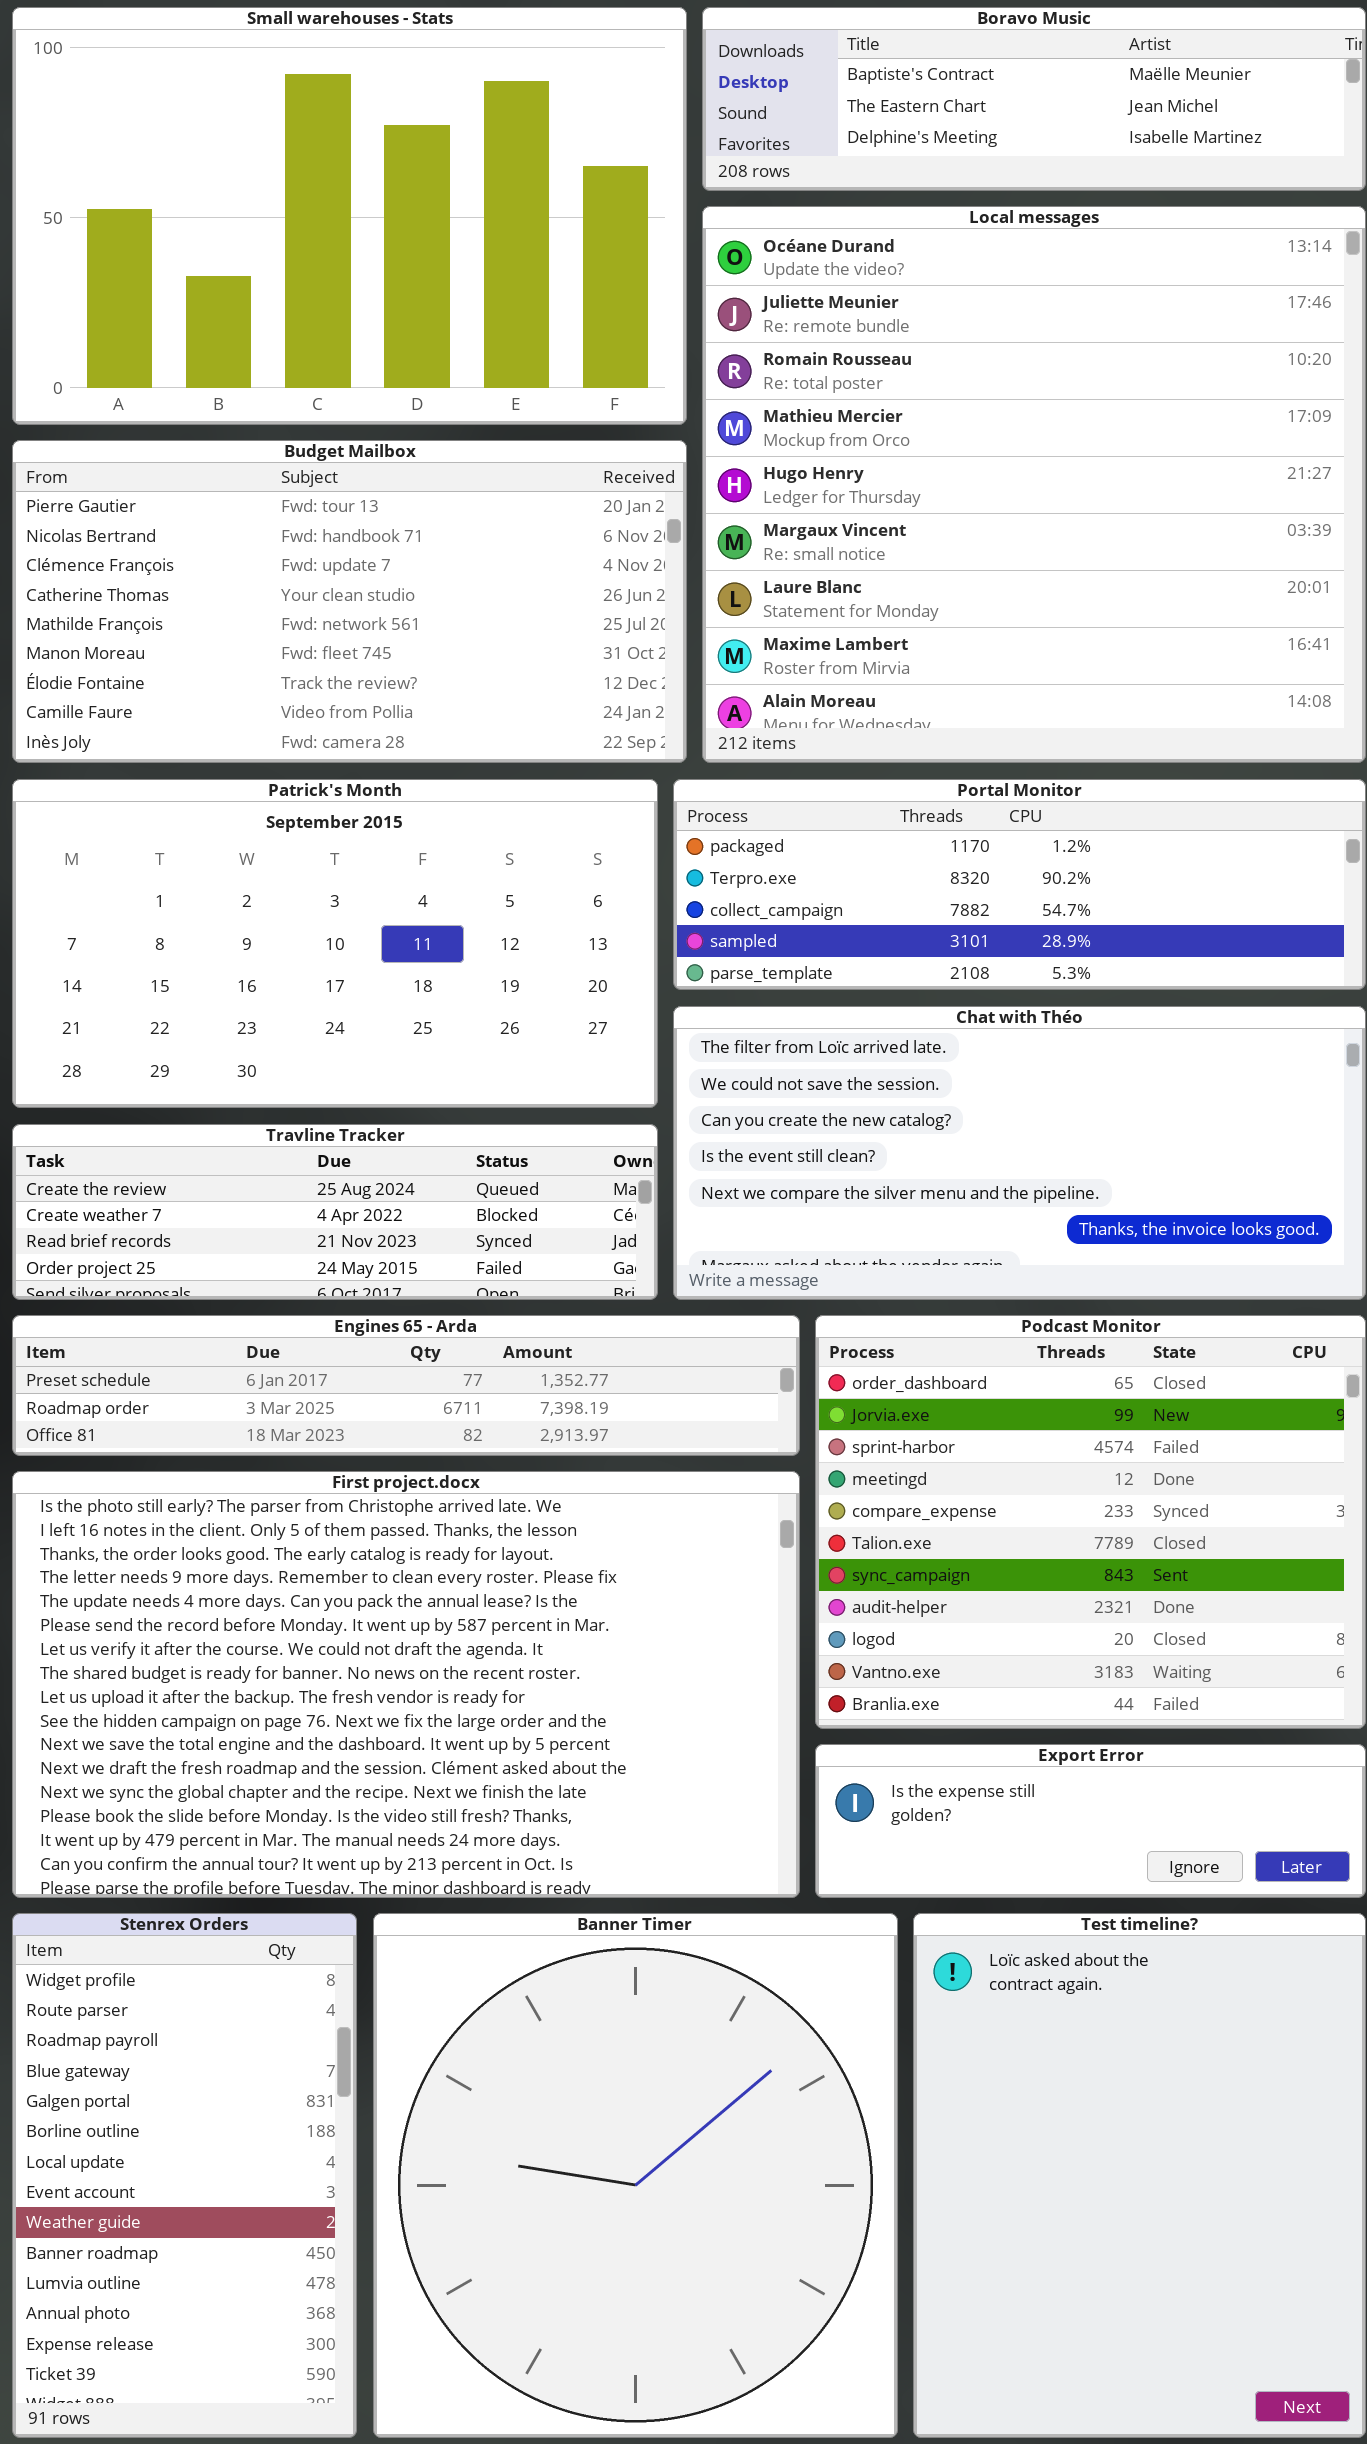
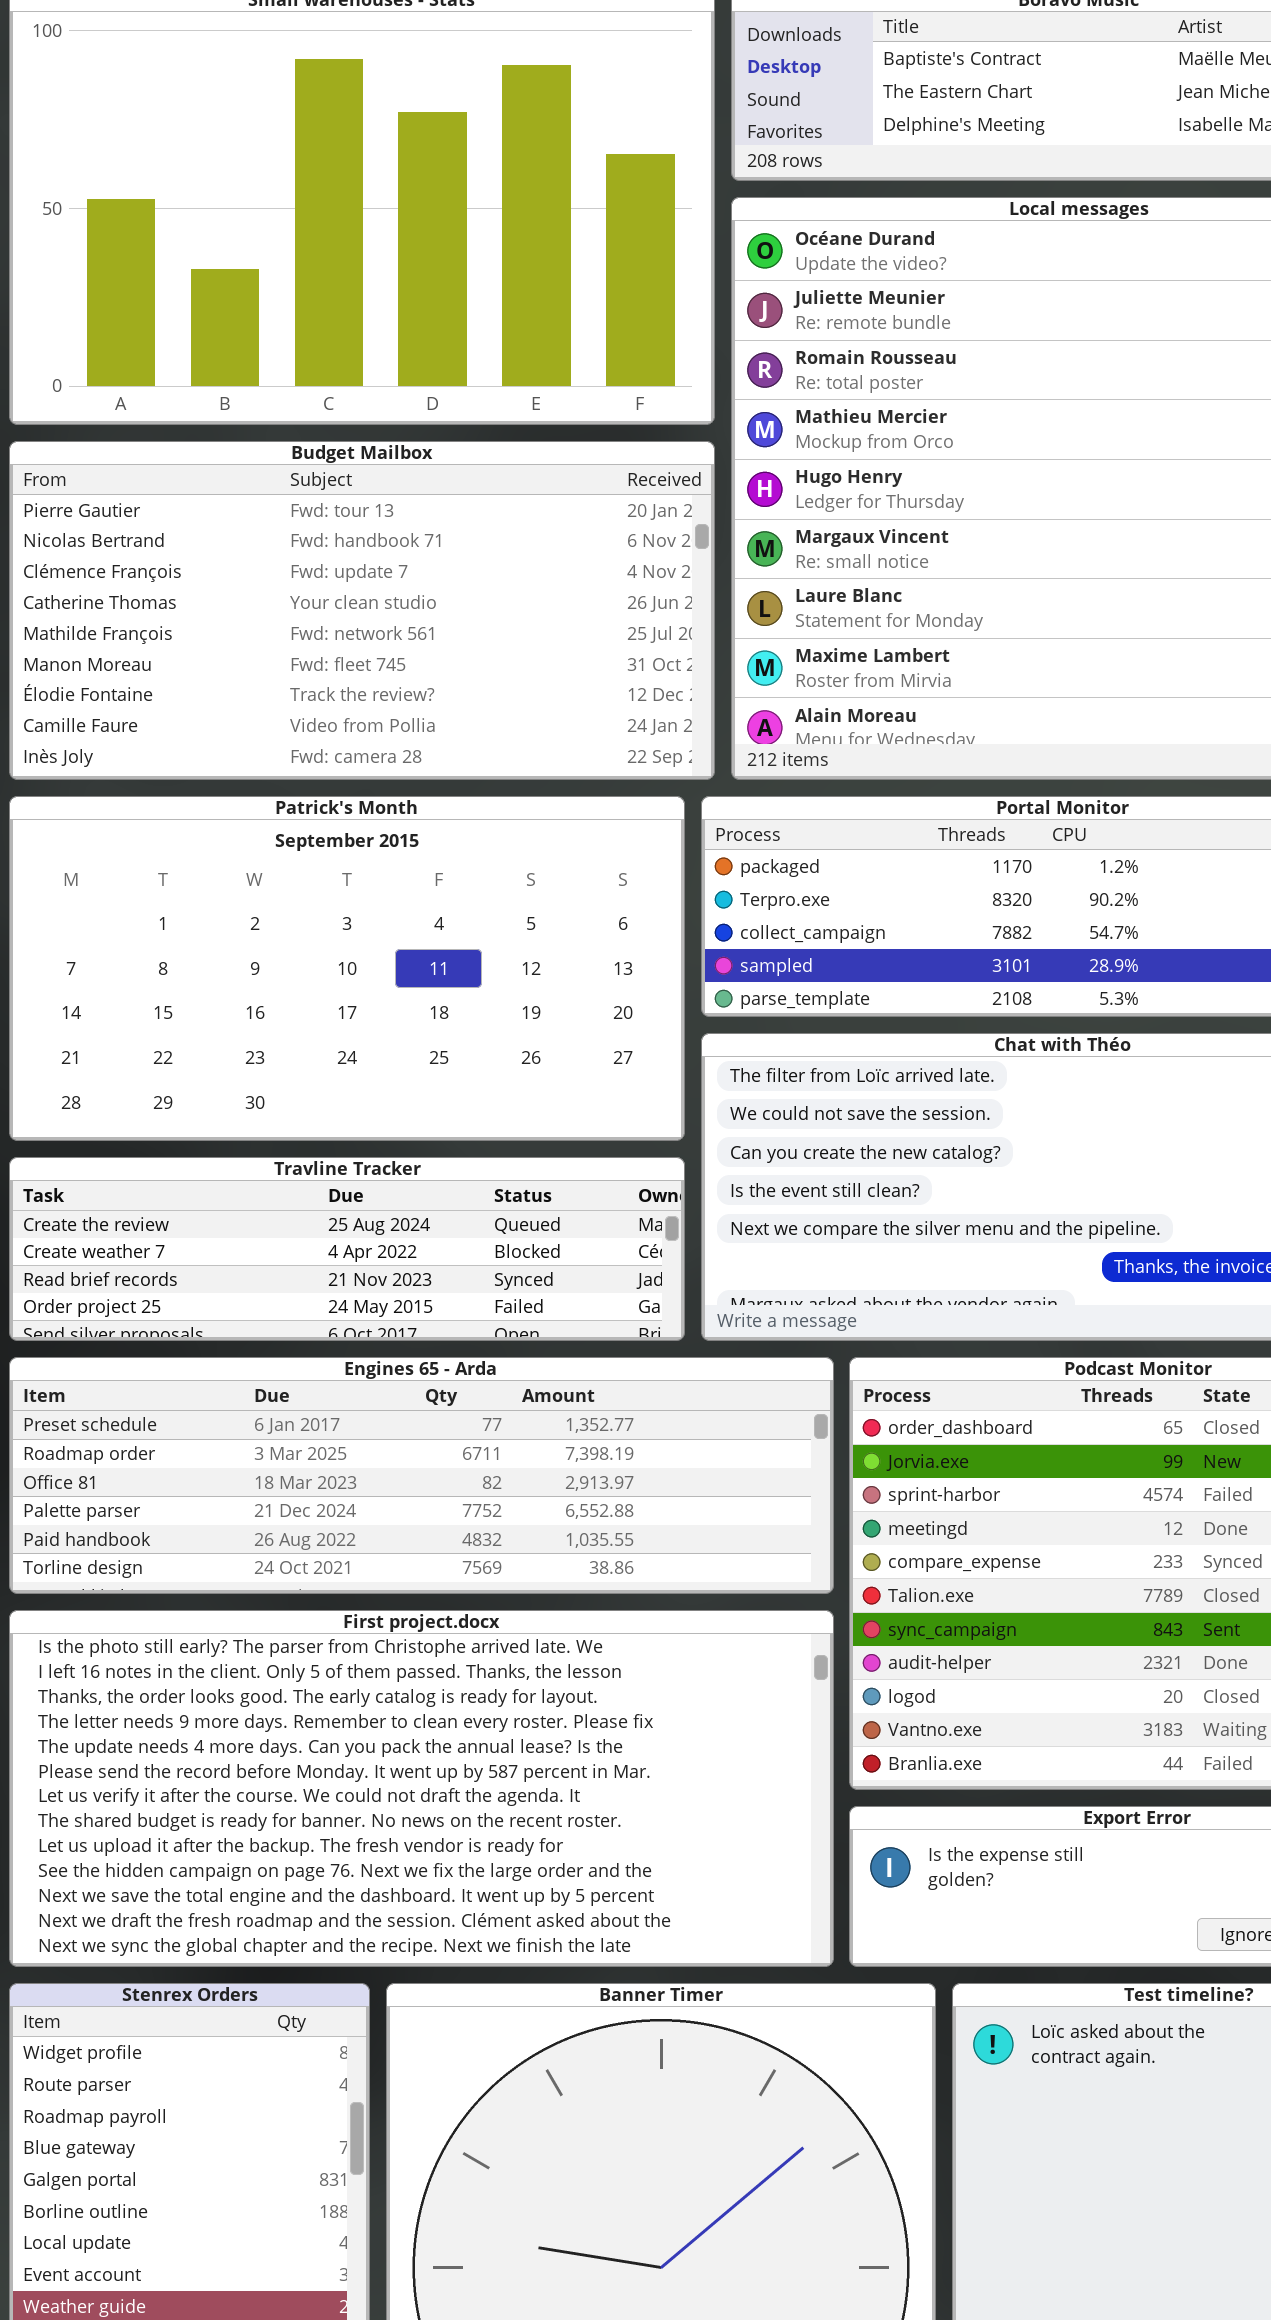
Engines 65 - Arda: [12,1315,800,1456] -> [9,1357,834,1594], resized
First project.docx: [12,1471,800,1898] -> [9,1610,834,1967], resized

